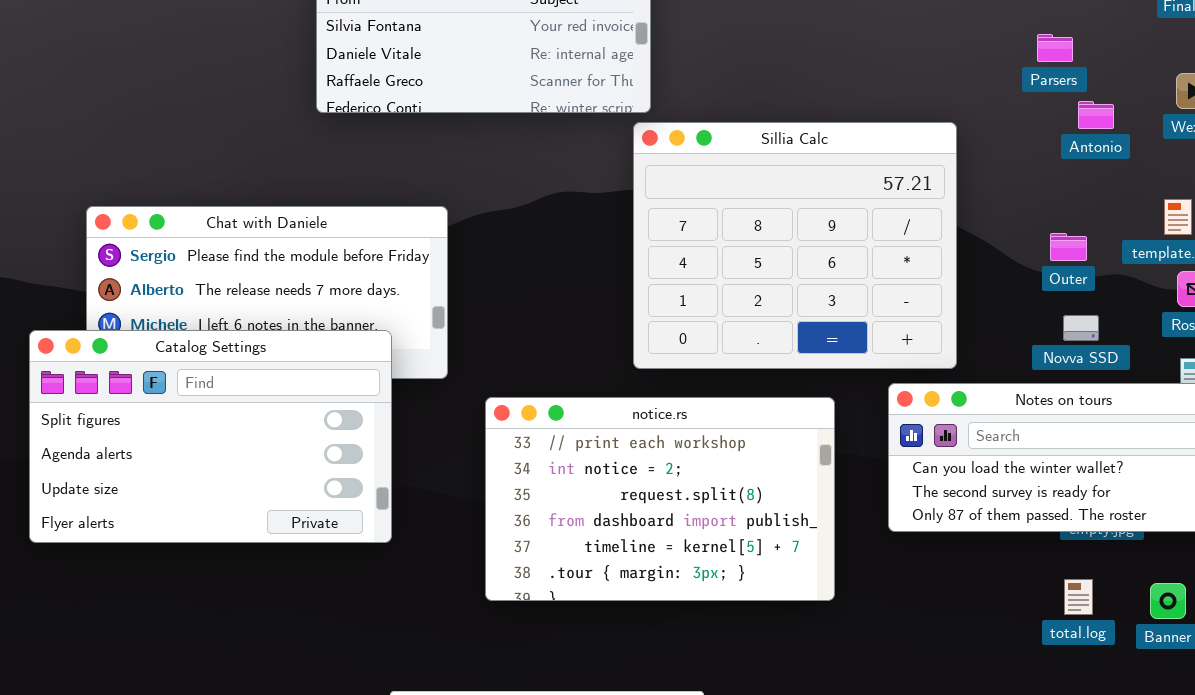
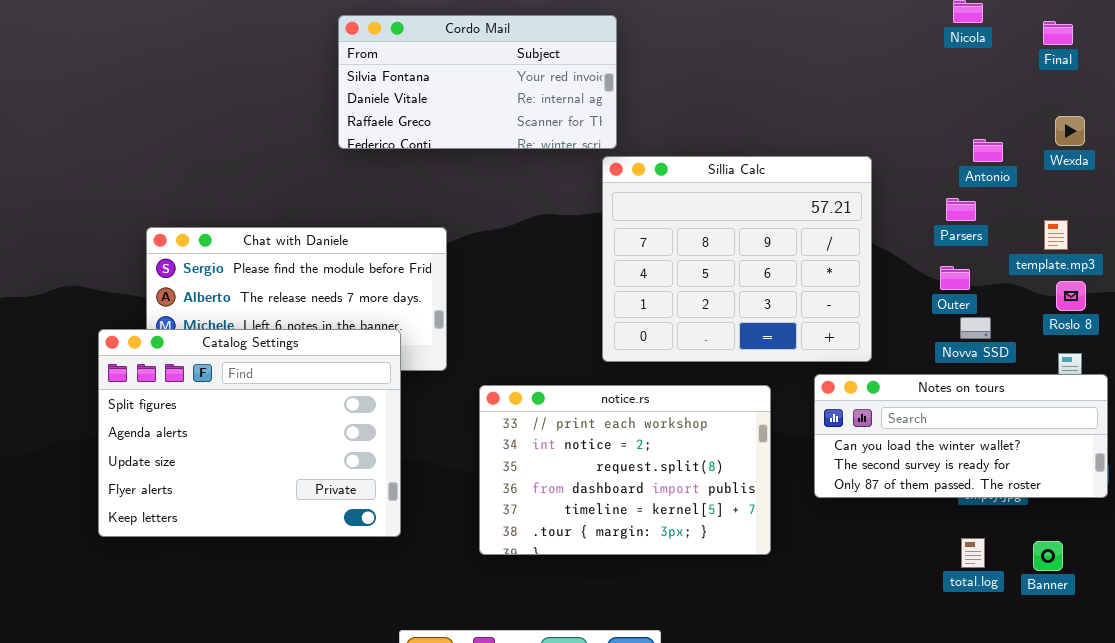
Parsers: [1037,34,1073,62] -> [946,198,976,221], moved
Outer: [1050,233,1087,261] -> [940,266,970,290], moved
Catalog Settings: [29,330,392,543] -> [98,329,401,537], resized

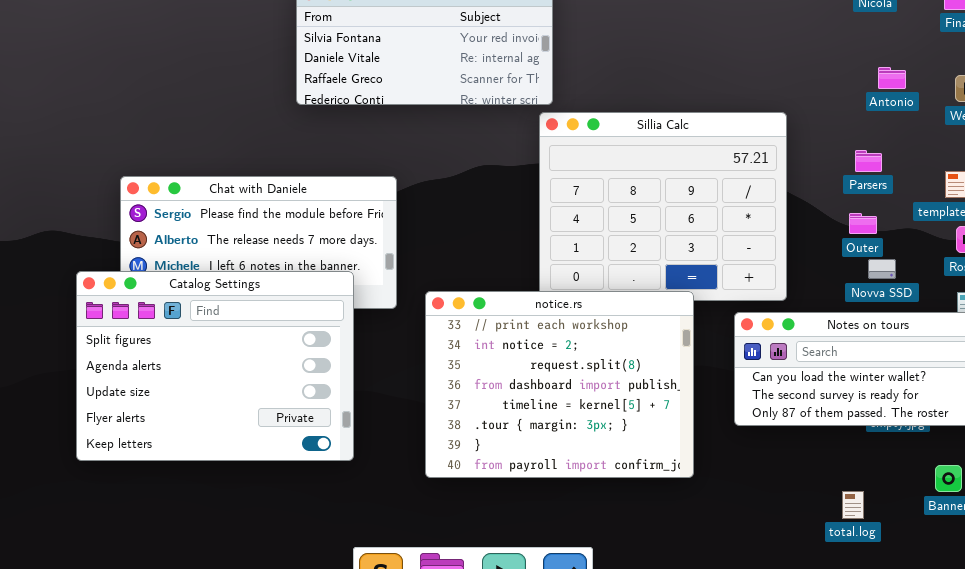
Antonio: [973,139,1003,162] -> [878,67,906,89], moved
notice.rs: [479,385,771,555] -> [425,291,694,478], resized
total.log: [961,538,985,568] -> [842,491,864,519], moved

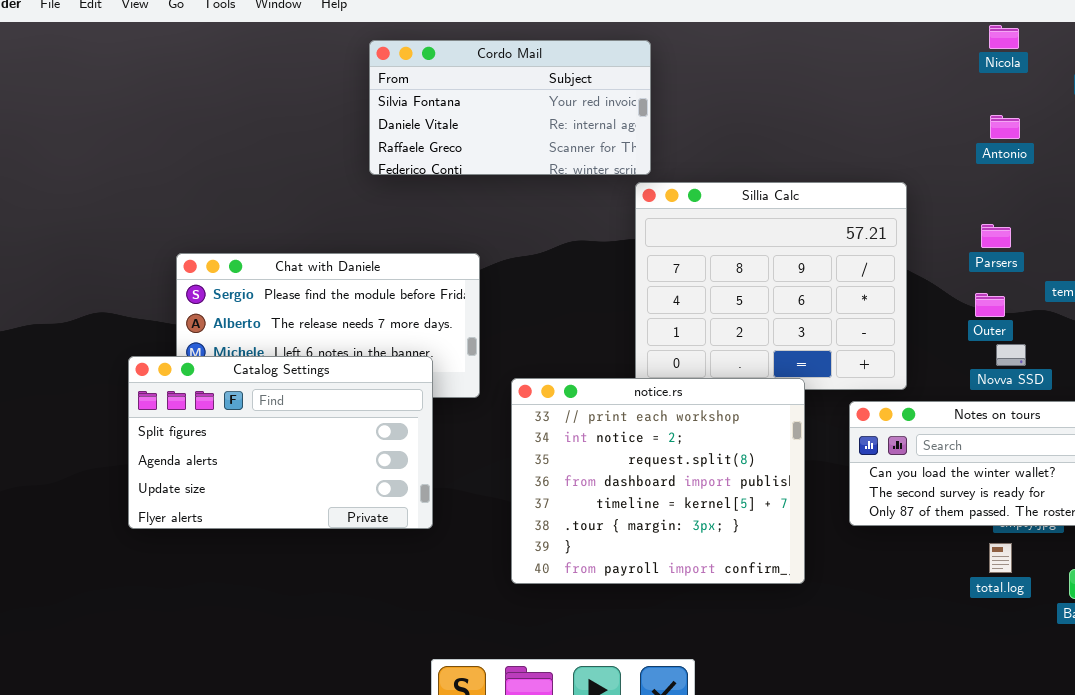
Antonio: [878,67,906,89] -> [990,115,1020,139], moved
Catalog Settings: [76,271,354,461] -> [128,356,433,529], resized
total.log: [842,491,864,519] -> [989,543,1012,573], moved

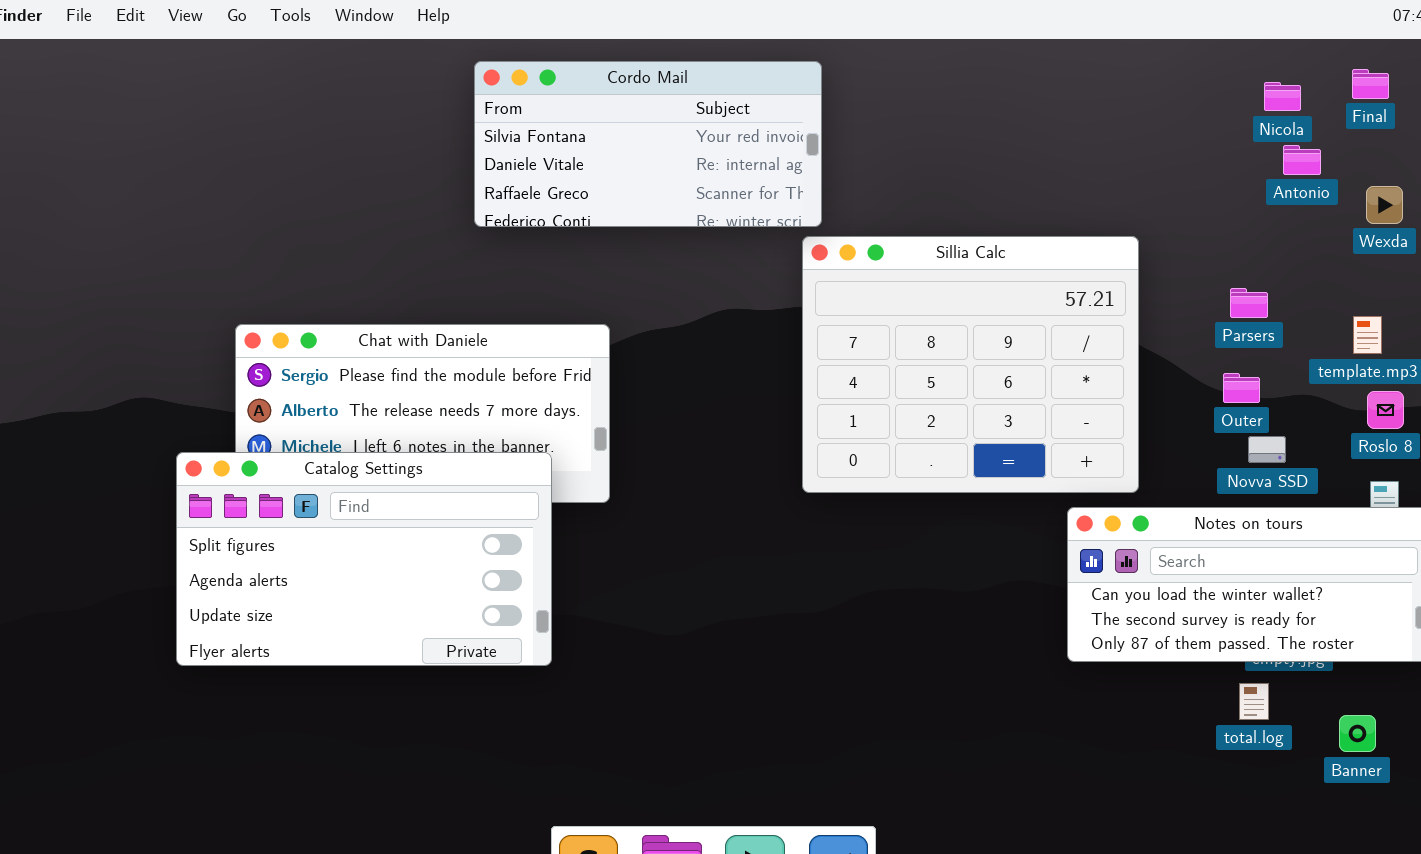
Nicola: [989,25,1019,49] -> [1264,82,1301,111], moved
Antonio: [990,115,1020,139] -> [1283,145,1321,175], moved
notice.rs: [511,378,805,584] -> none, closed

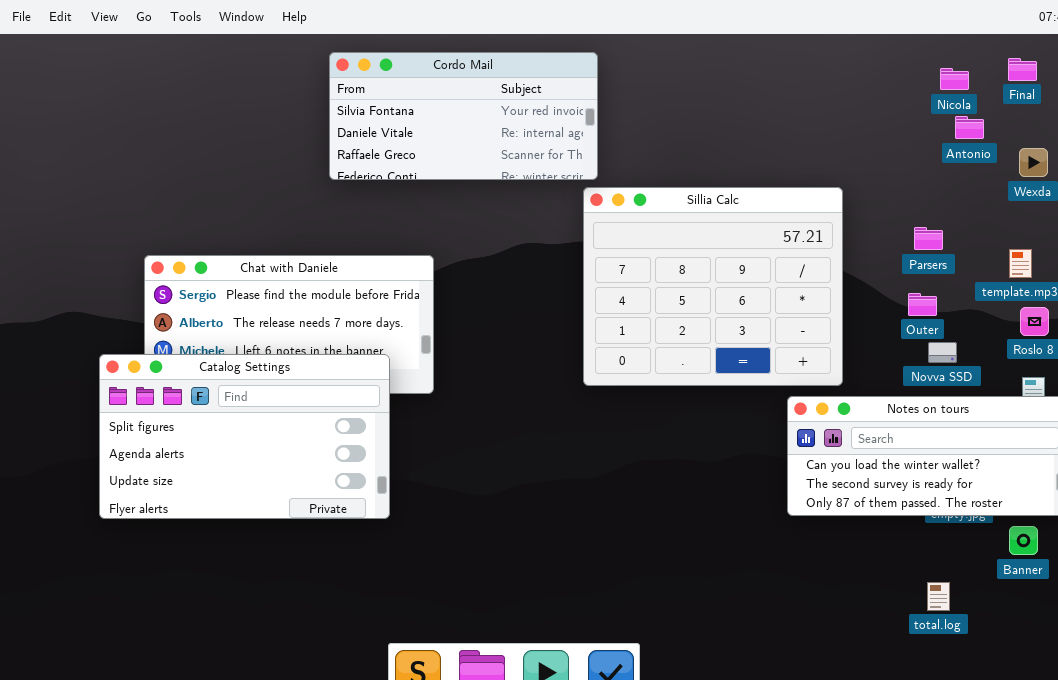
total.log: [1239,683,1269,720] -> [927,582,950,611], moved
Banner: [1339,715,1376,752] -> [1009,526,1038,555], moved

